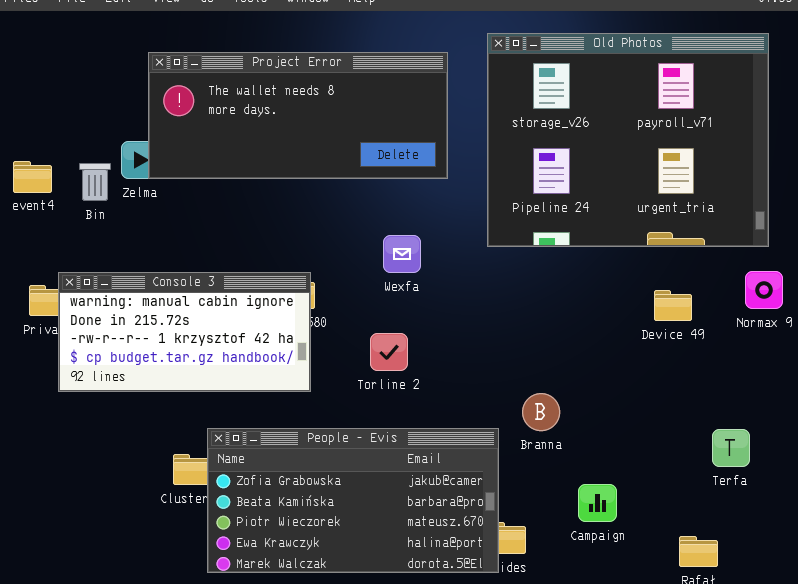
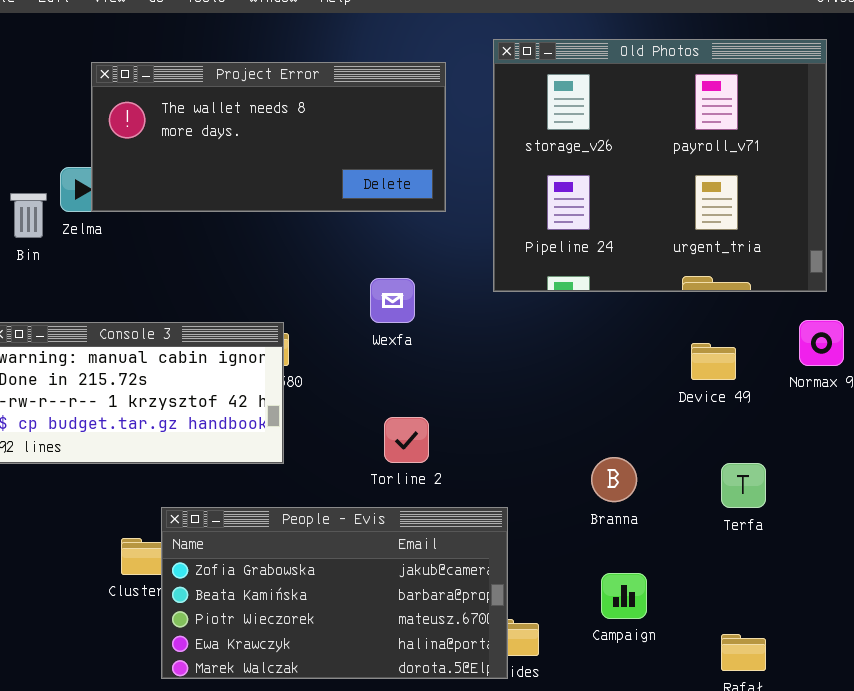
Torline 2: [370,333,408,371] -> [384,417,429,463], moved
Branna: [522,393,560,431] -> [591,457,637,502], moved
Terfa: [712,429,750,467] -> [721,463,766,508], moved

